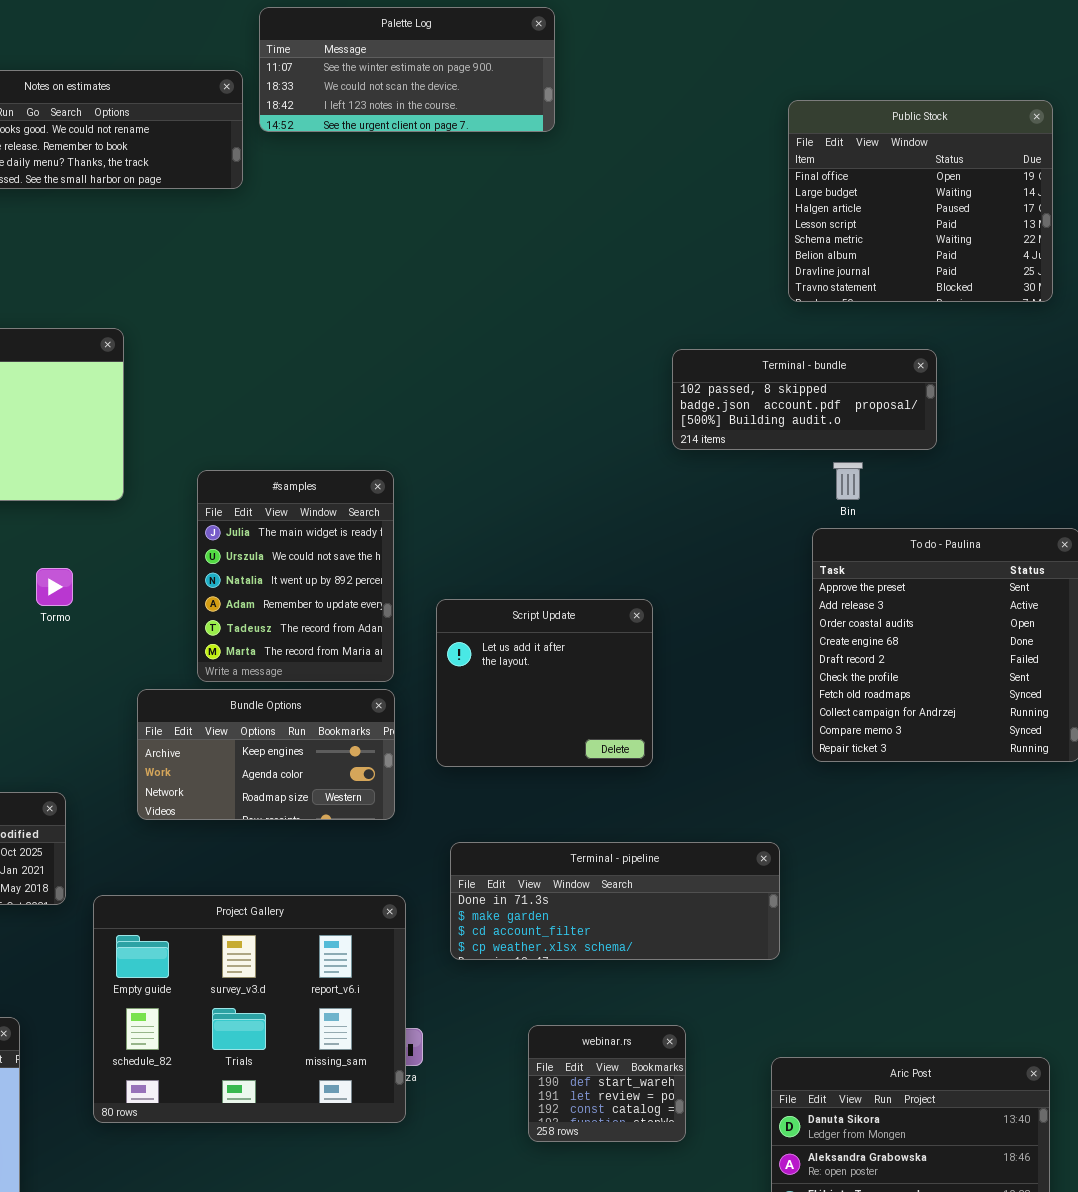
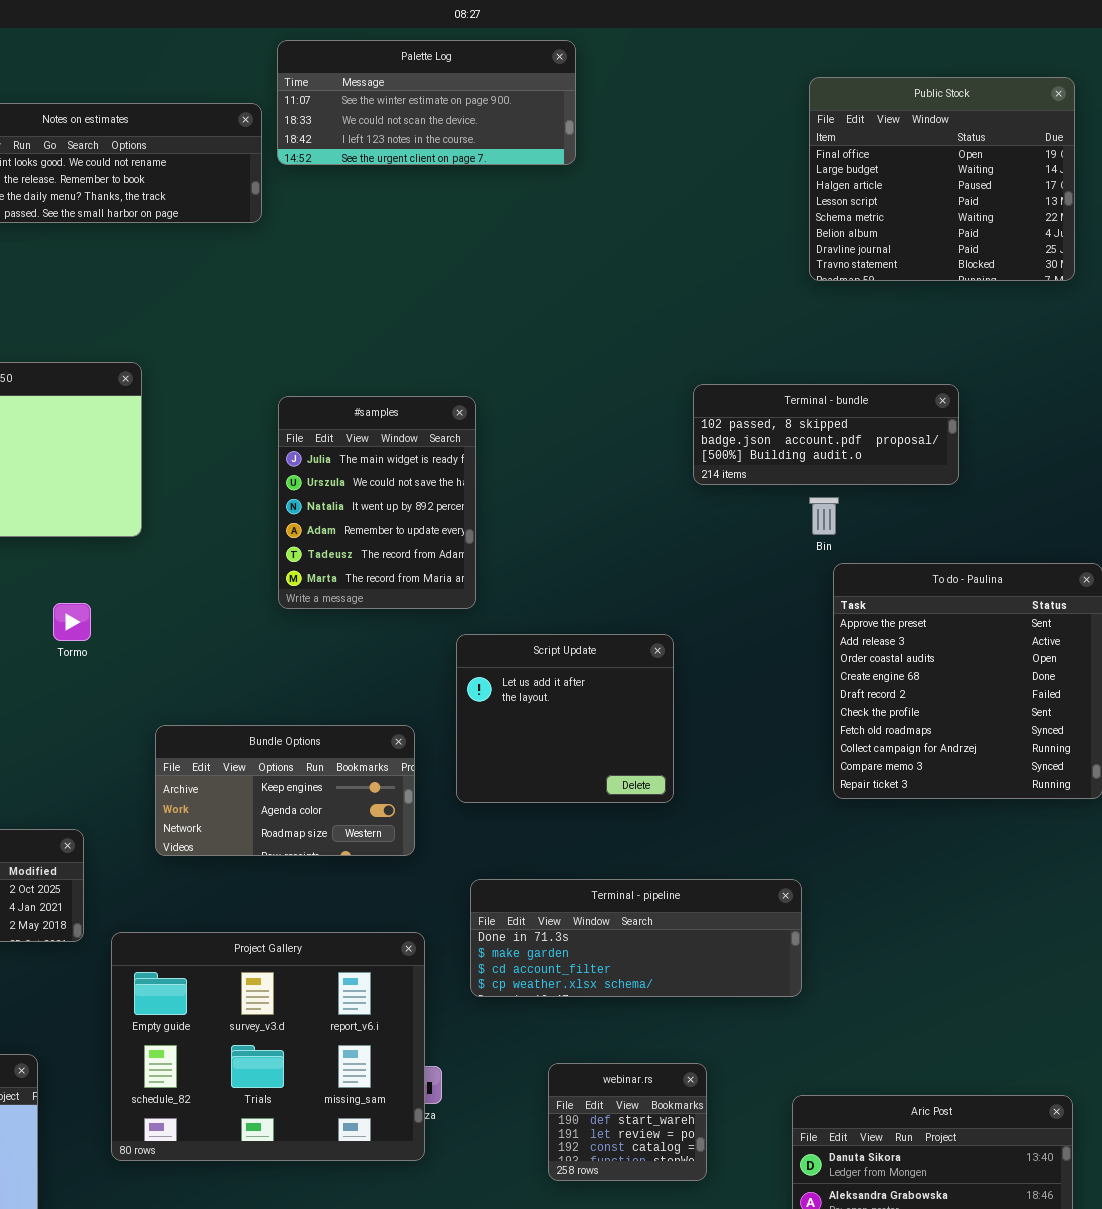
Public Stock: [788,100,1053,302] -> [809,77,1075,281], moved
Bin: [833,462,863,500] -> [809,497,839,535], moved
#samples: [197,470,394,682] -> [278,396,476,609], moved

